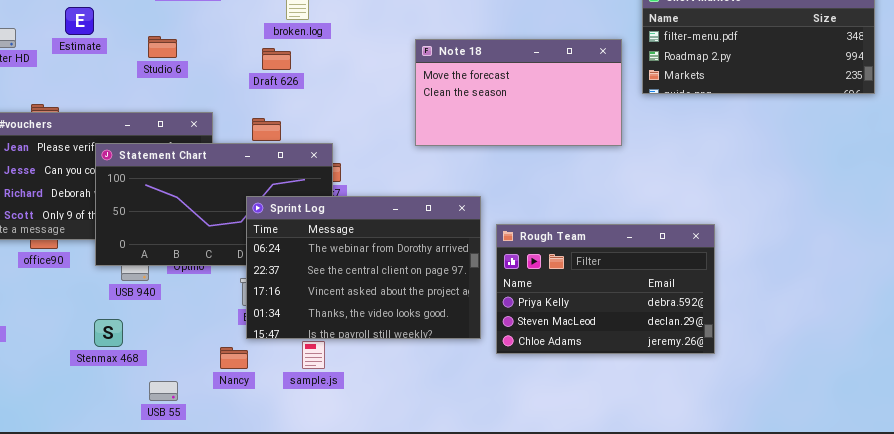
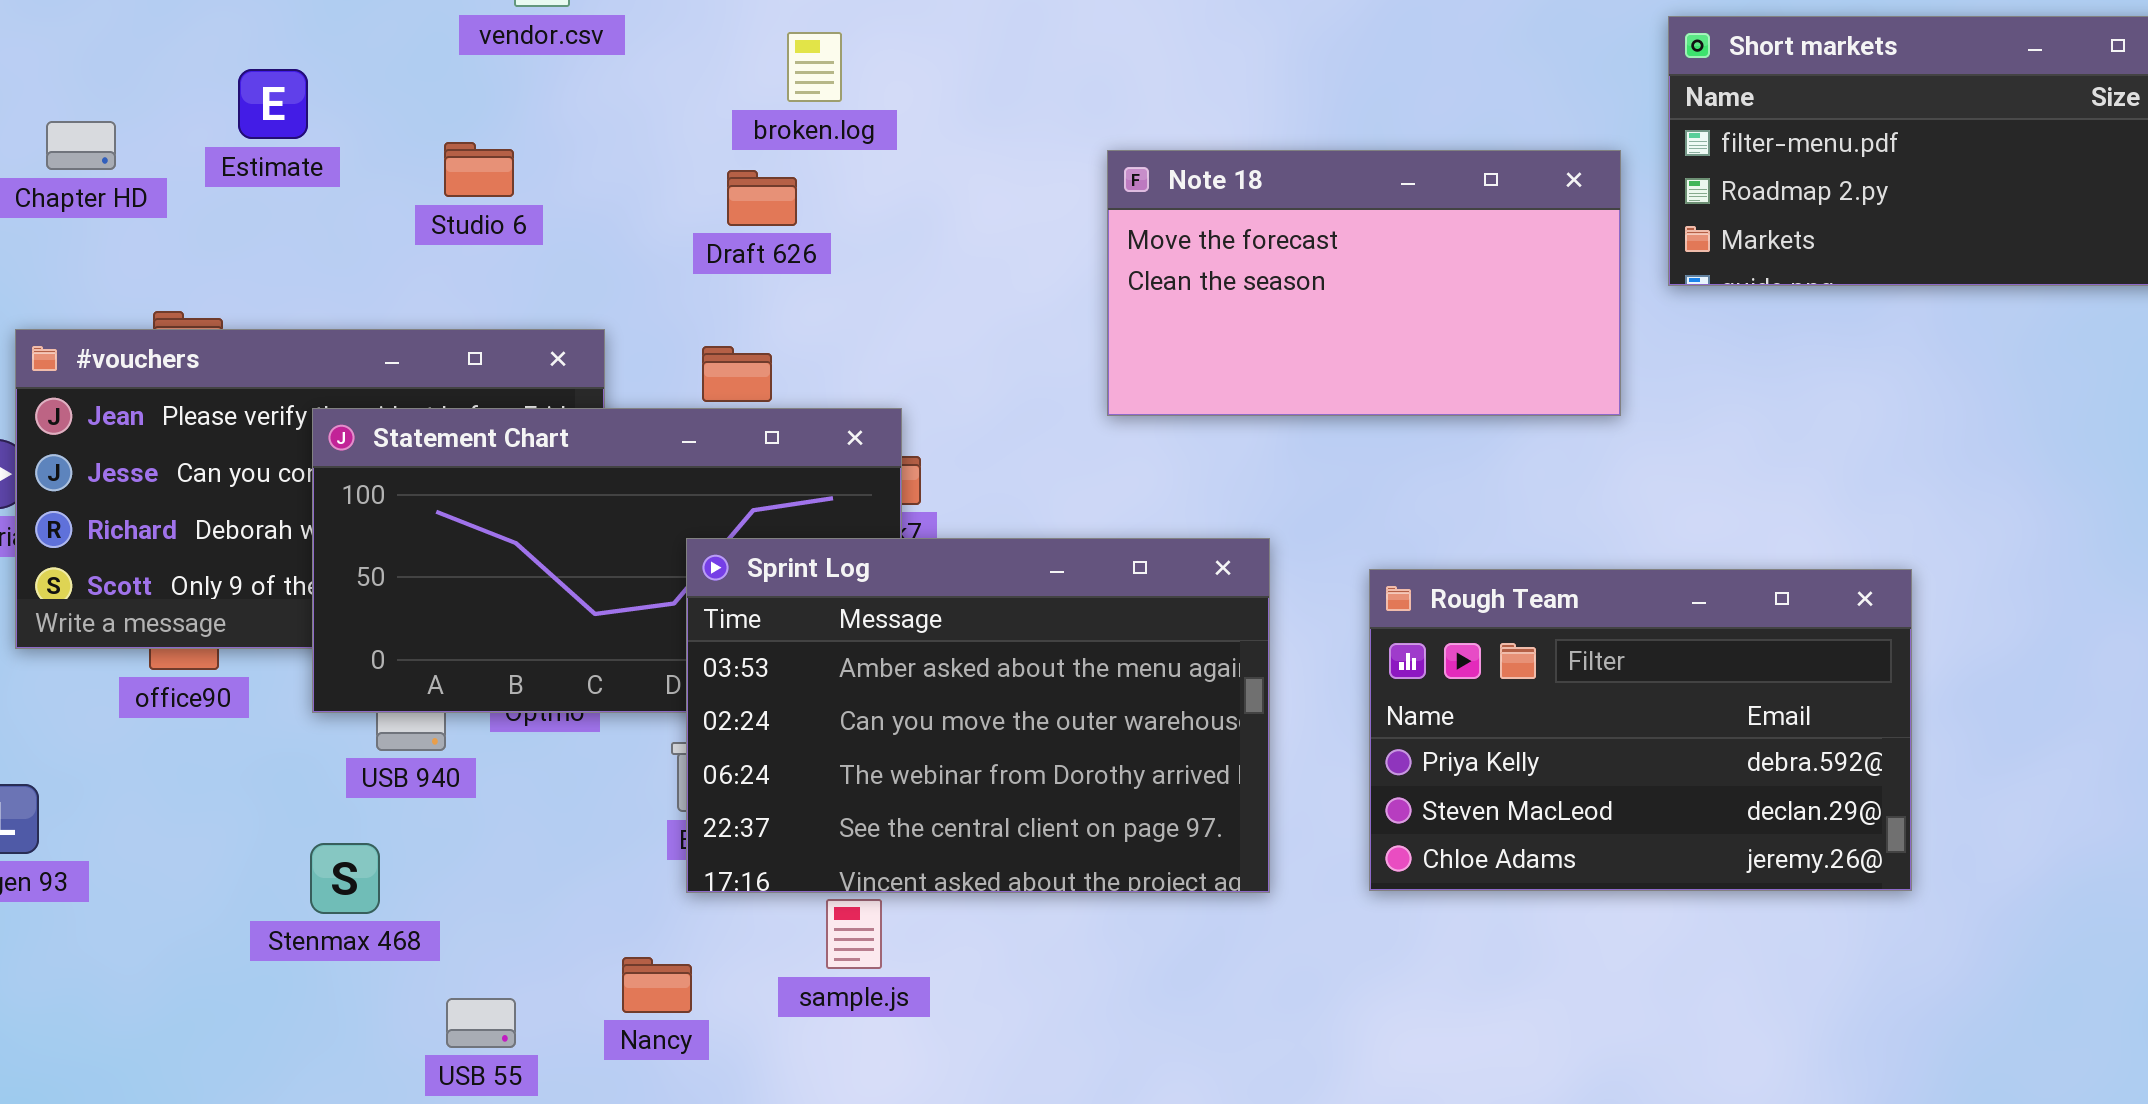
Sprint Log: [246,196,481,339] -> [686,538,1270,893], scrolled up 2 rows
Rough Team: [496,224,715,354] -> [1369,569,1912,891], moved
Nancy: [220,347,248,369] -> [622,957,692,1013], moved

